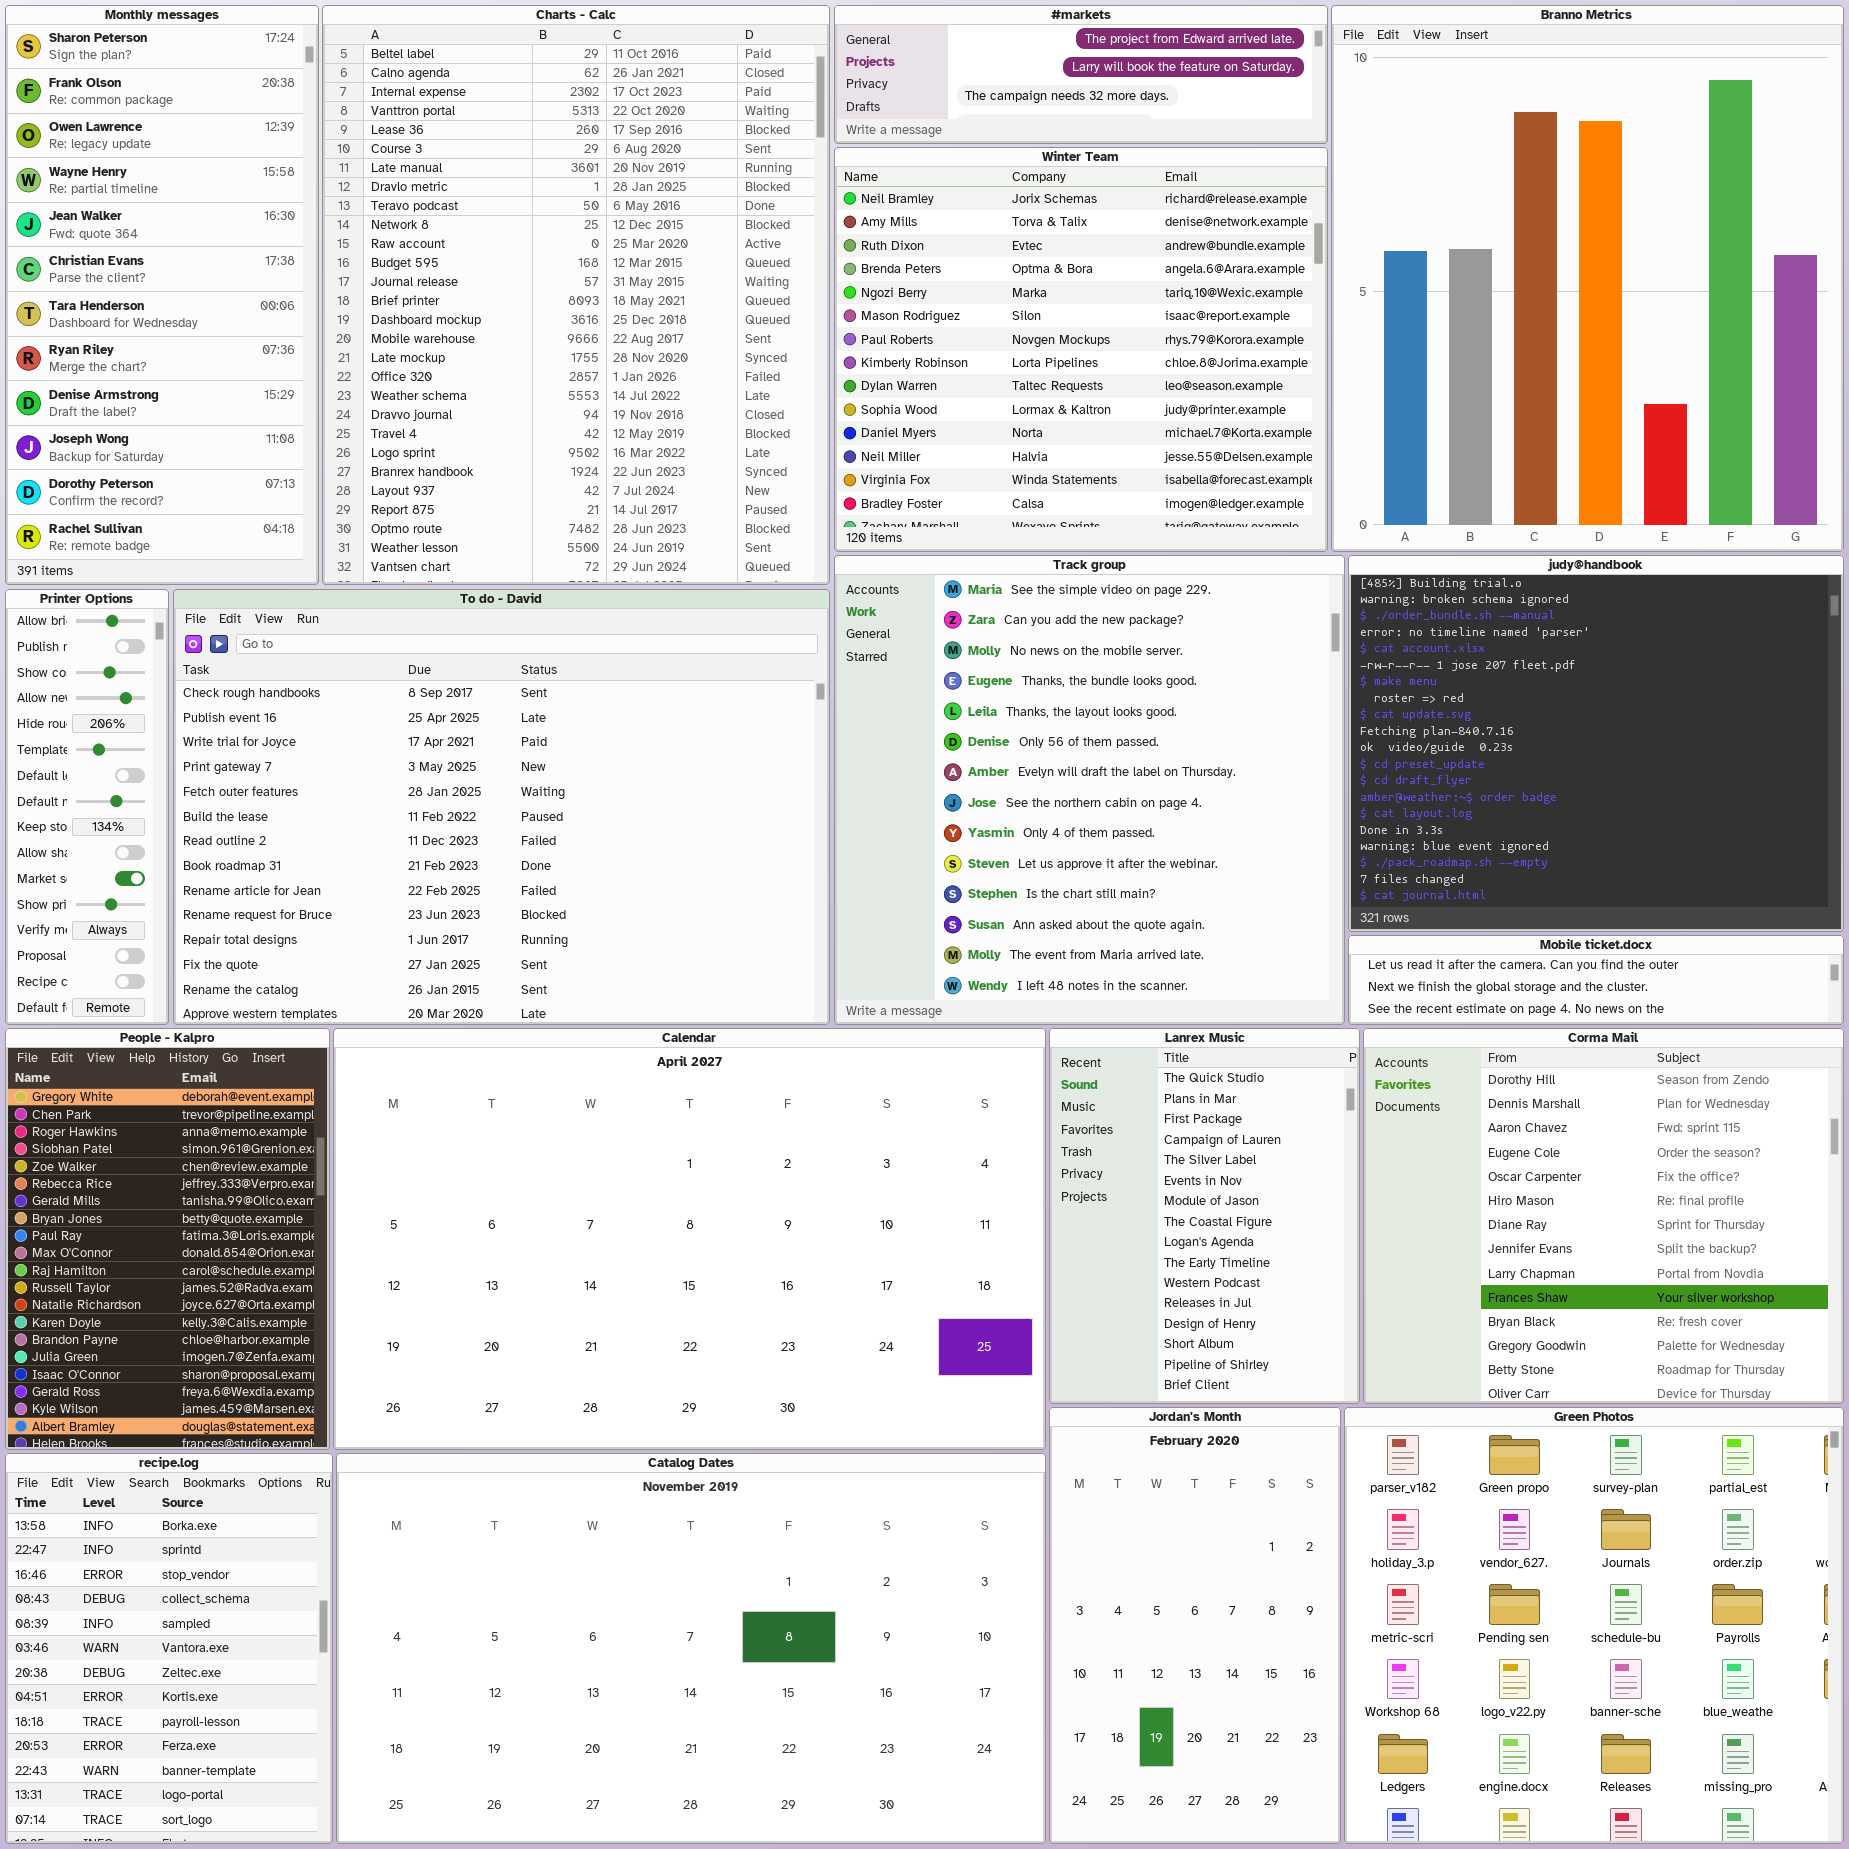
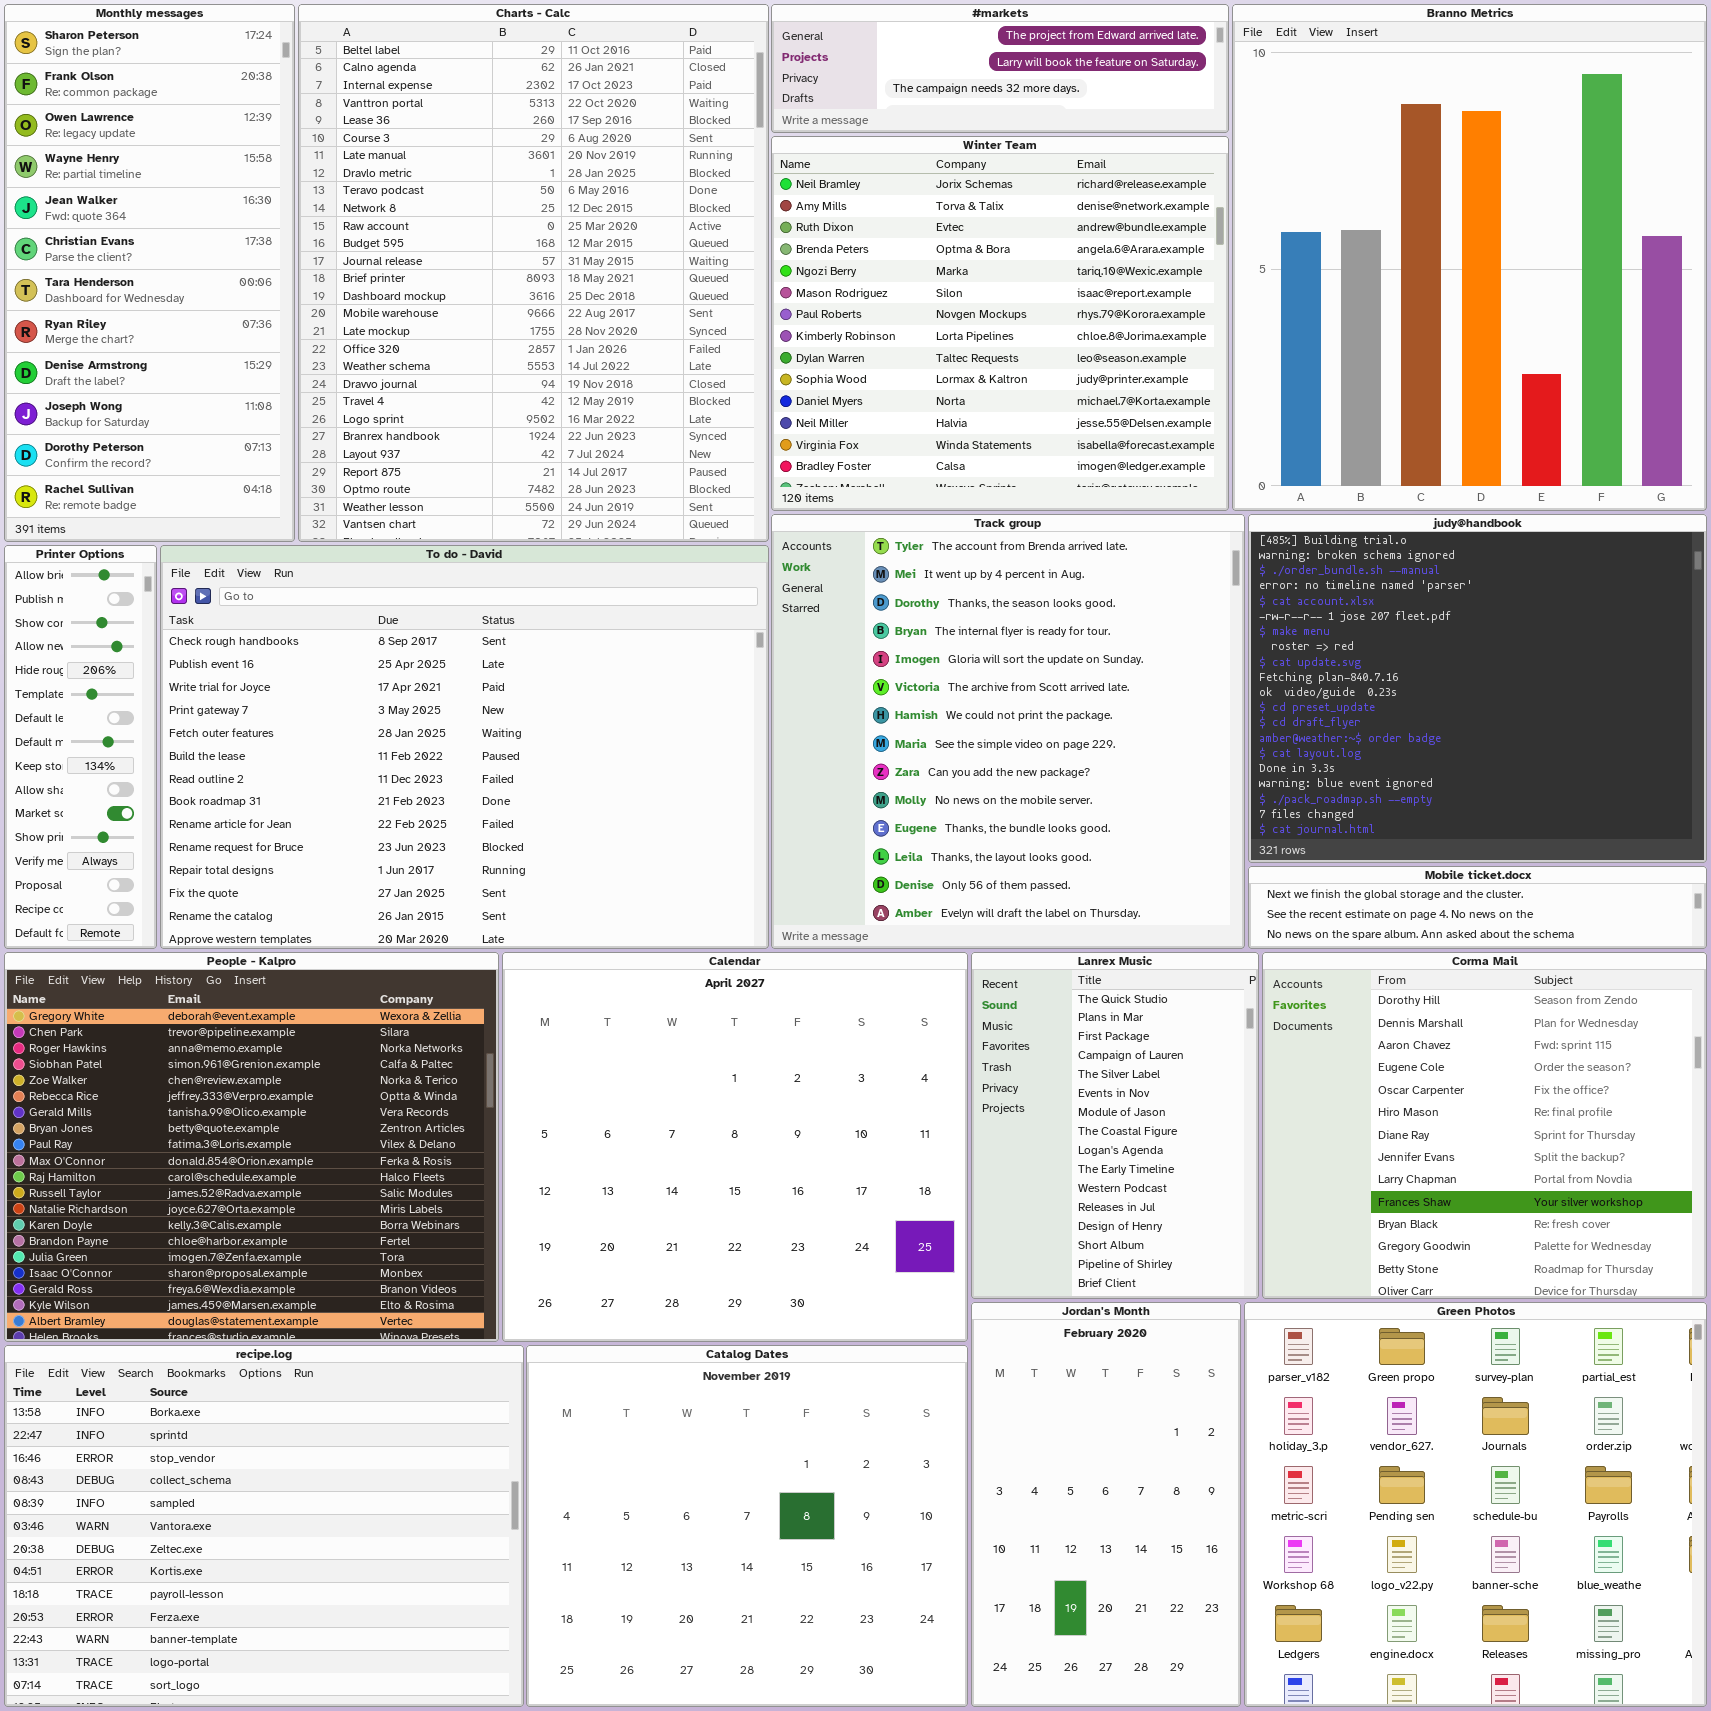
Track group: [834,555,1345,1025] -> [771,514,1245,949], scrolled up 7 rows
Mobile ticket.docx: [1348,935,1844,1025] -> [1248,866,1707,949], scrolled down 1 row
People - Kalpro: [5,1028,330,1450] -> [4,952,499,1342], resized
Calendar: [333,1028,1046,1450] -> [502,952,968,1342], resized
recipe.log: [5,1453,333,1844] -> [4,1345,524,1707], resized
Catalog Dates: [336,1453,1046,1844] -> [526,1345,968,1707], resized

